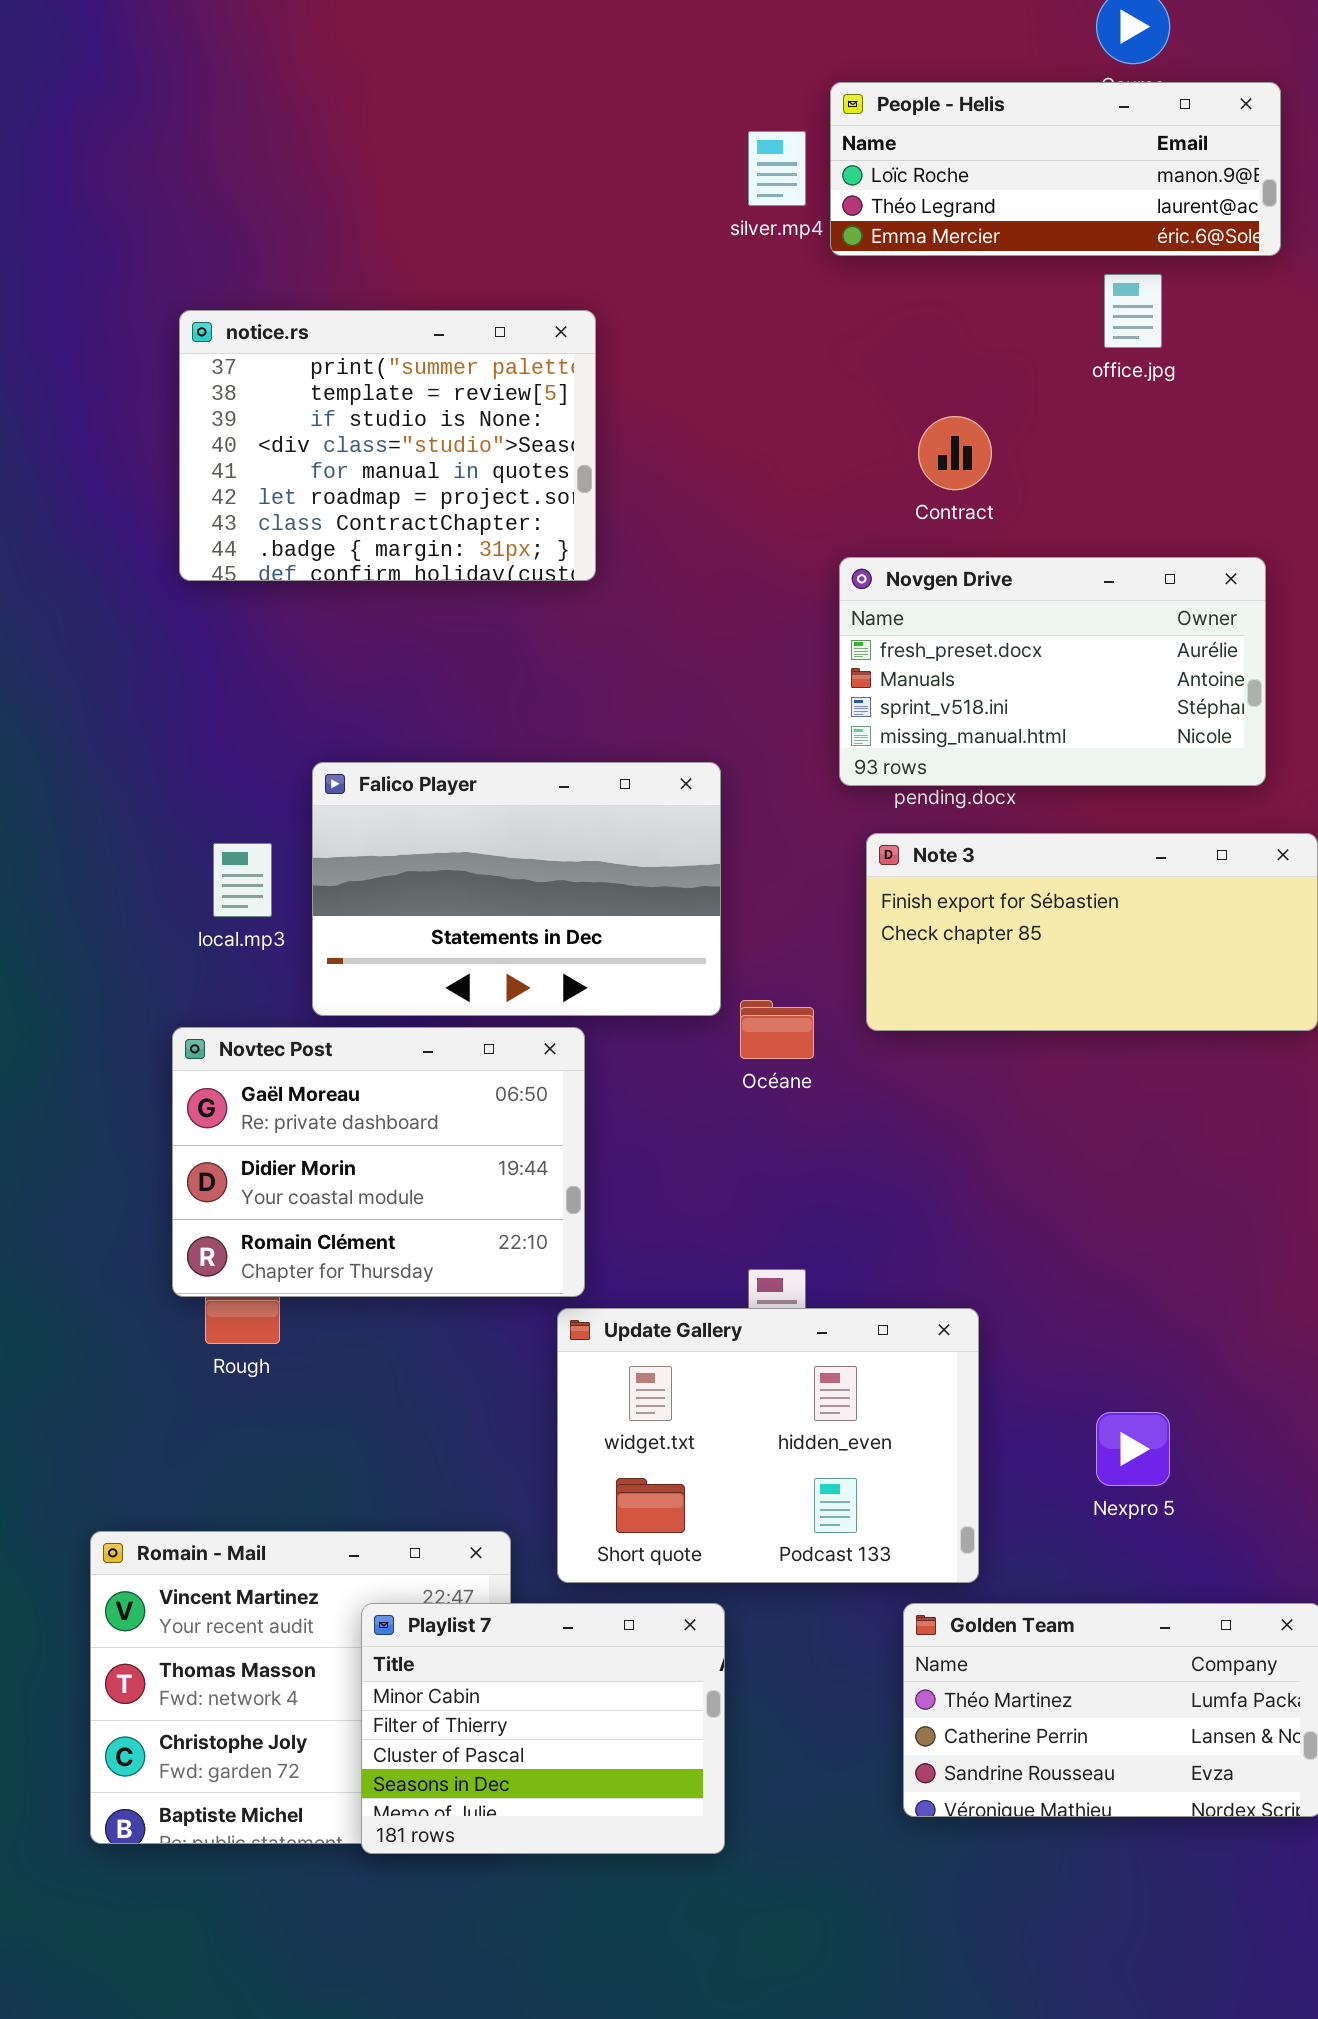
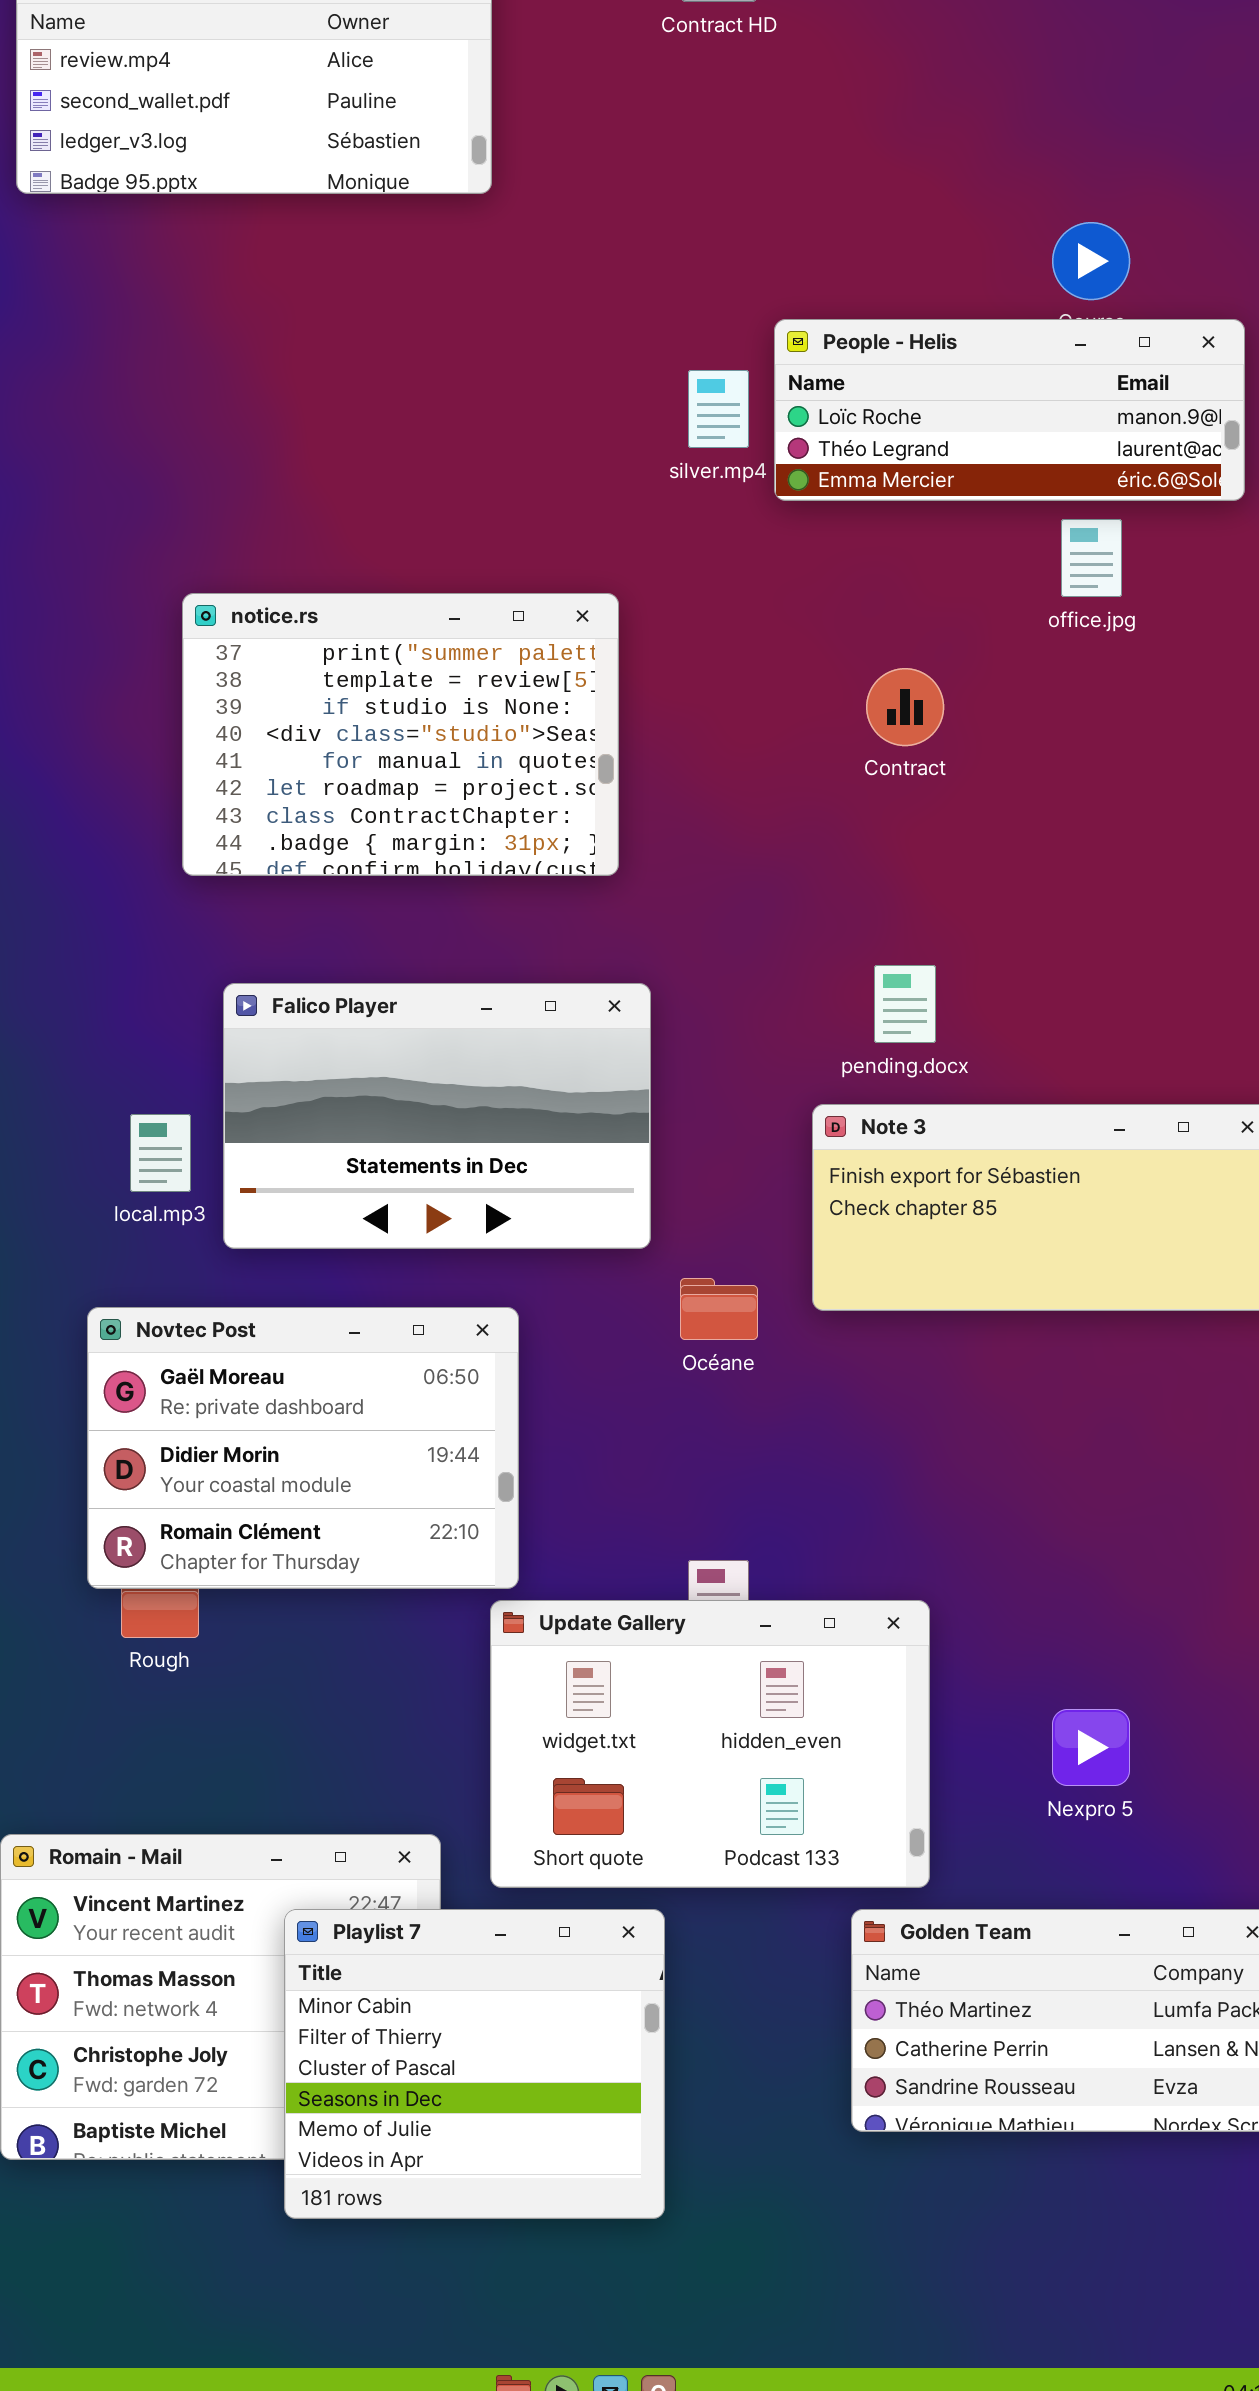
notice.rs: [179,310,596,581] -> [182,593,619,876], moved
Novgen Drive: [839,557,1266,786] -> none, closed
Falico Player: [312,762,721,1016] -> [223,983,651,1249], moved
Playlist 7: [361,1603,725,1854] -> [284,1909,665,2219], resized

